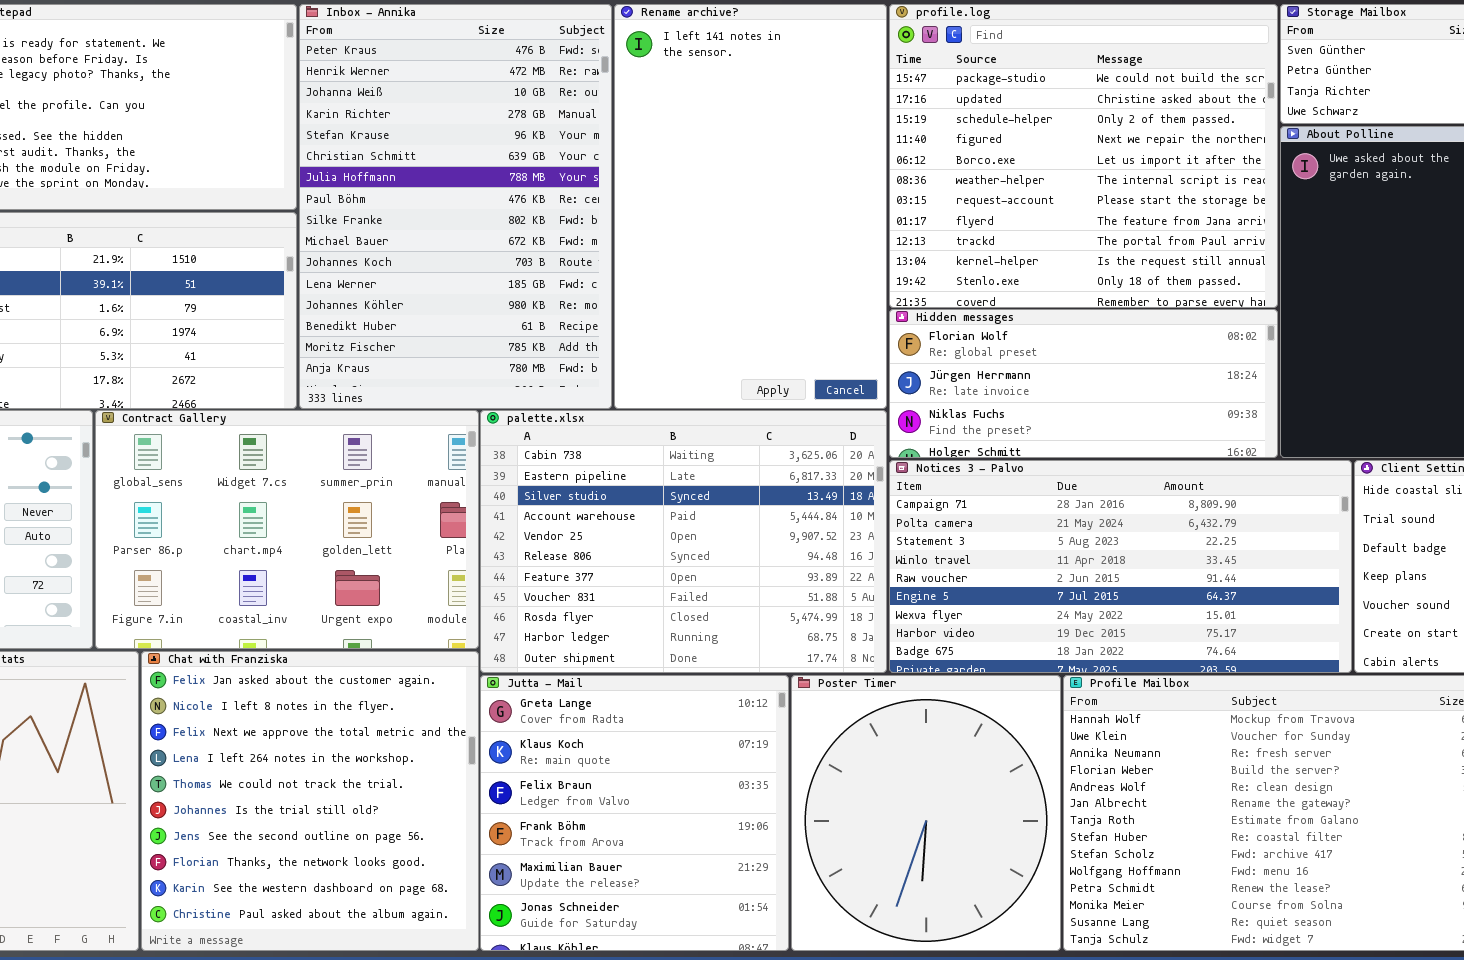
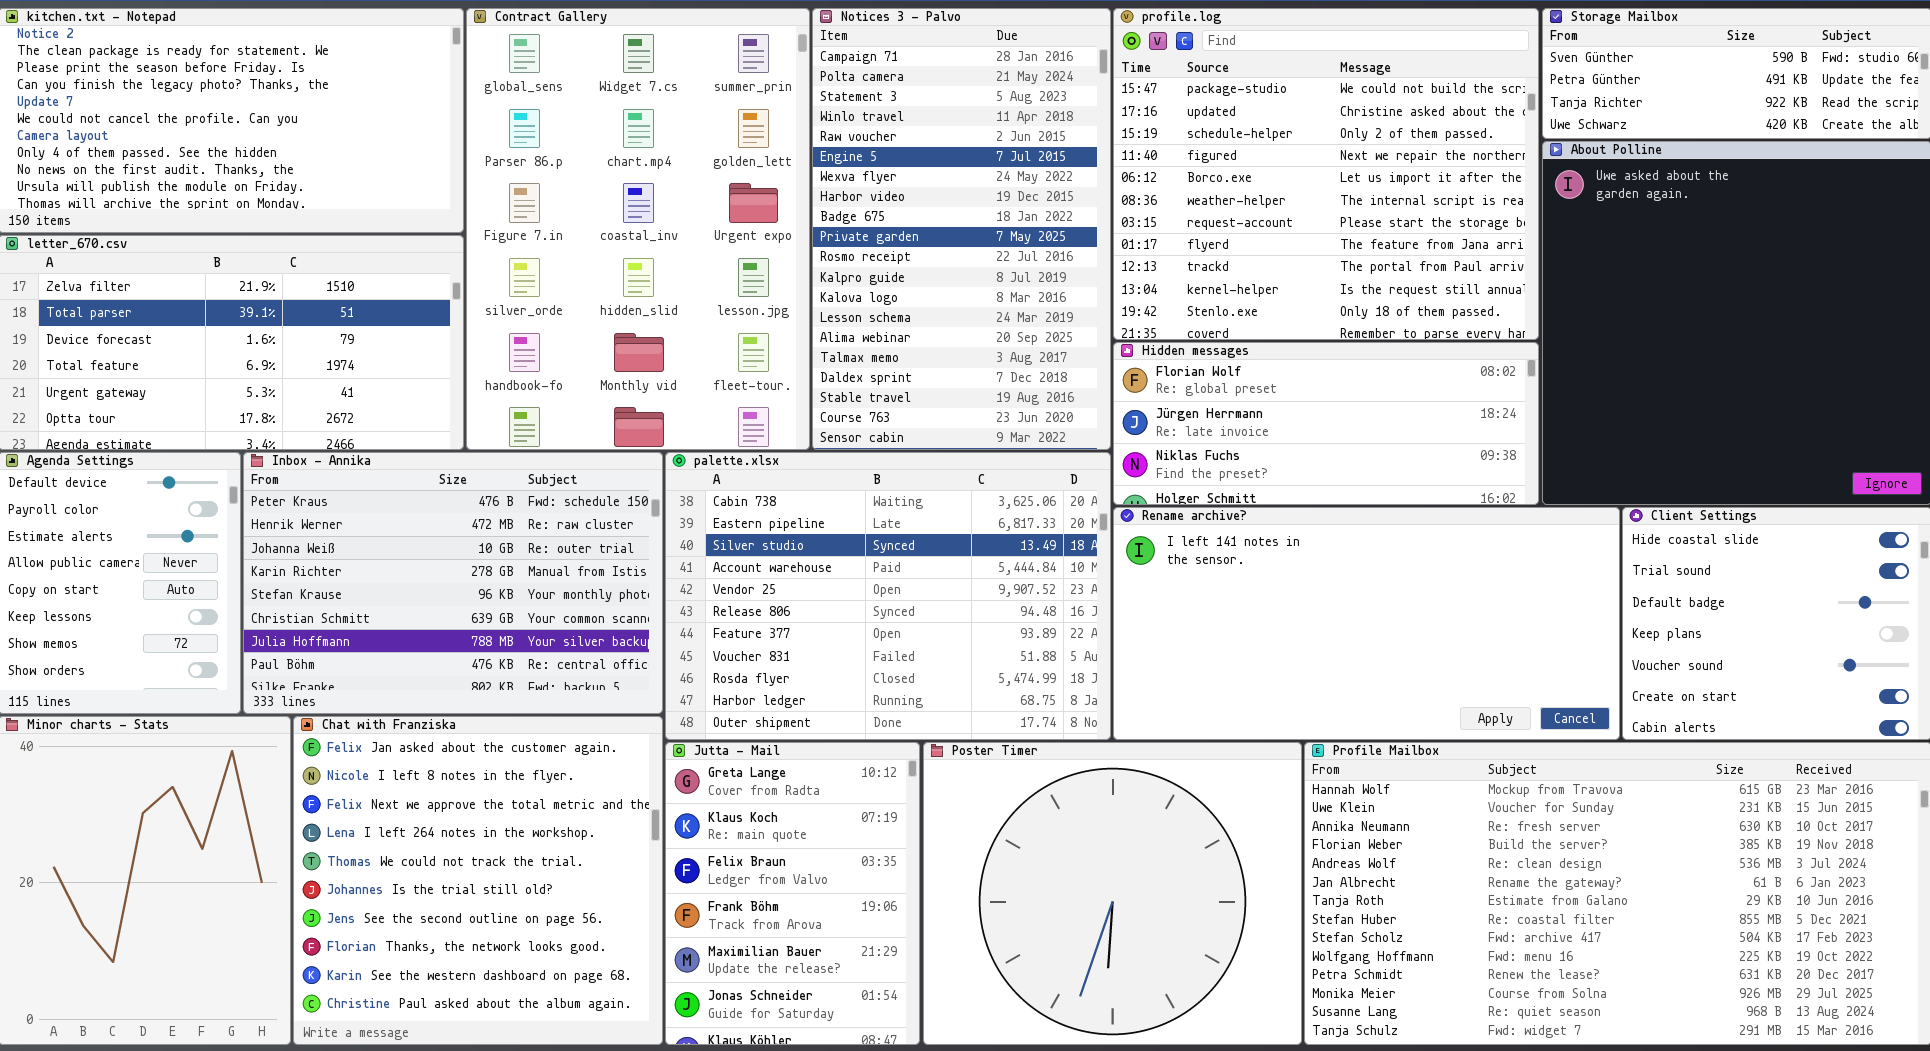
Inbox - Annika: [299,4,612,409] -> [243,452,663,714], moved, resized
Rename archive?: [614,4,887,409] -> [1113,507,1620,740], moved, resized
Contract Gallery: [95,410,479,649] -> [466,8,810,450], moved, resized
Notices 3 - Palvo: [889,460,1352,673] -> [812,8,1111,450], moved, resized
Jutta - Mail: [480,675,789,951] -> [665,742,920,1045], resized
Poster Timer: [791,675,1061,951] -> [923,742,1302,1045], resized

